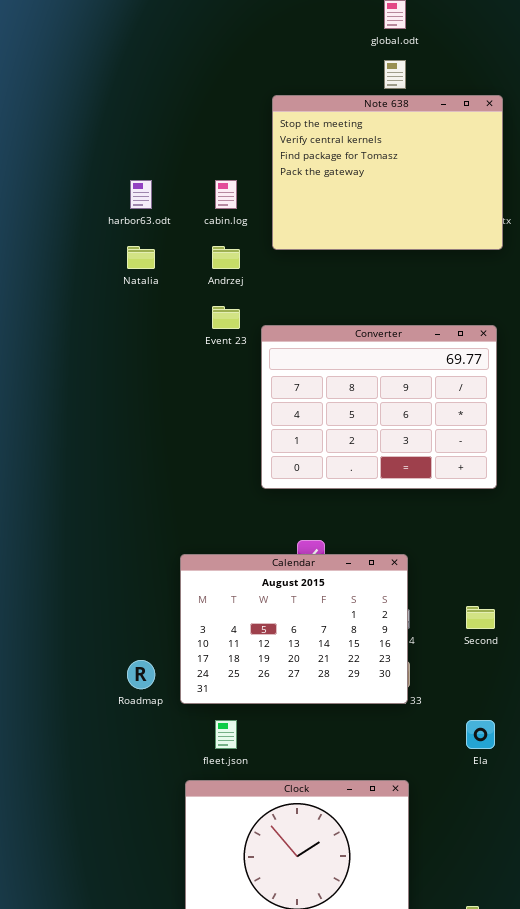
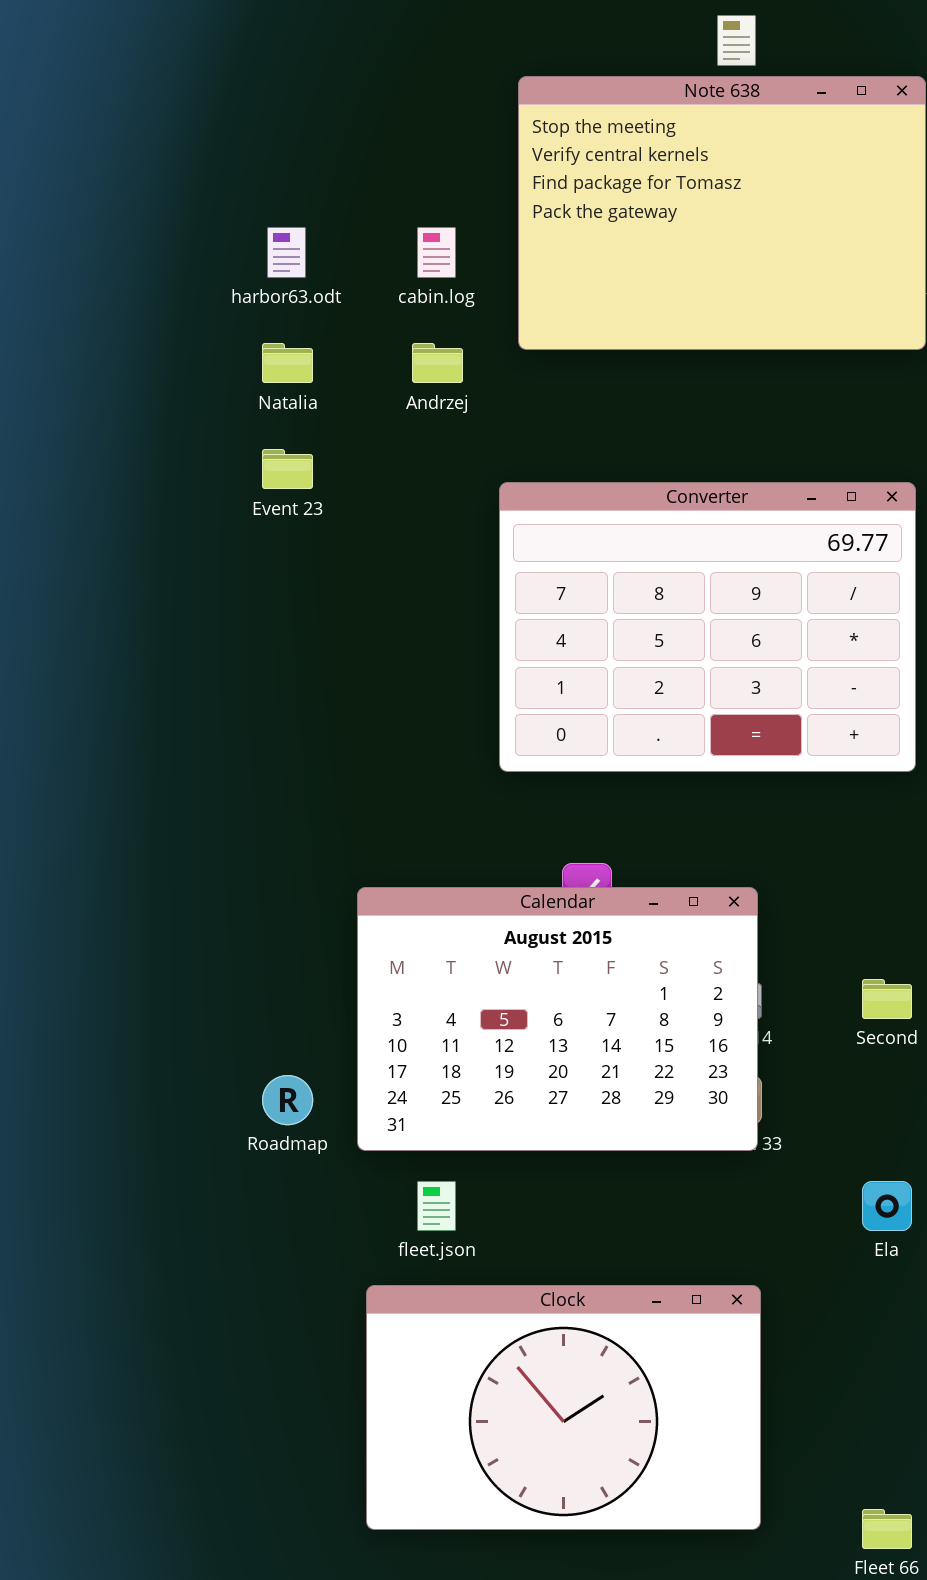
Event 23: [212,306,240,329] -> [262,449,313,489], moved

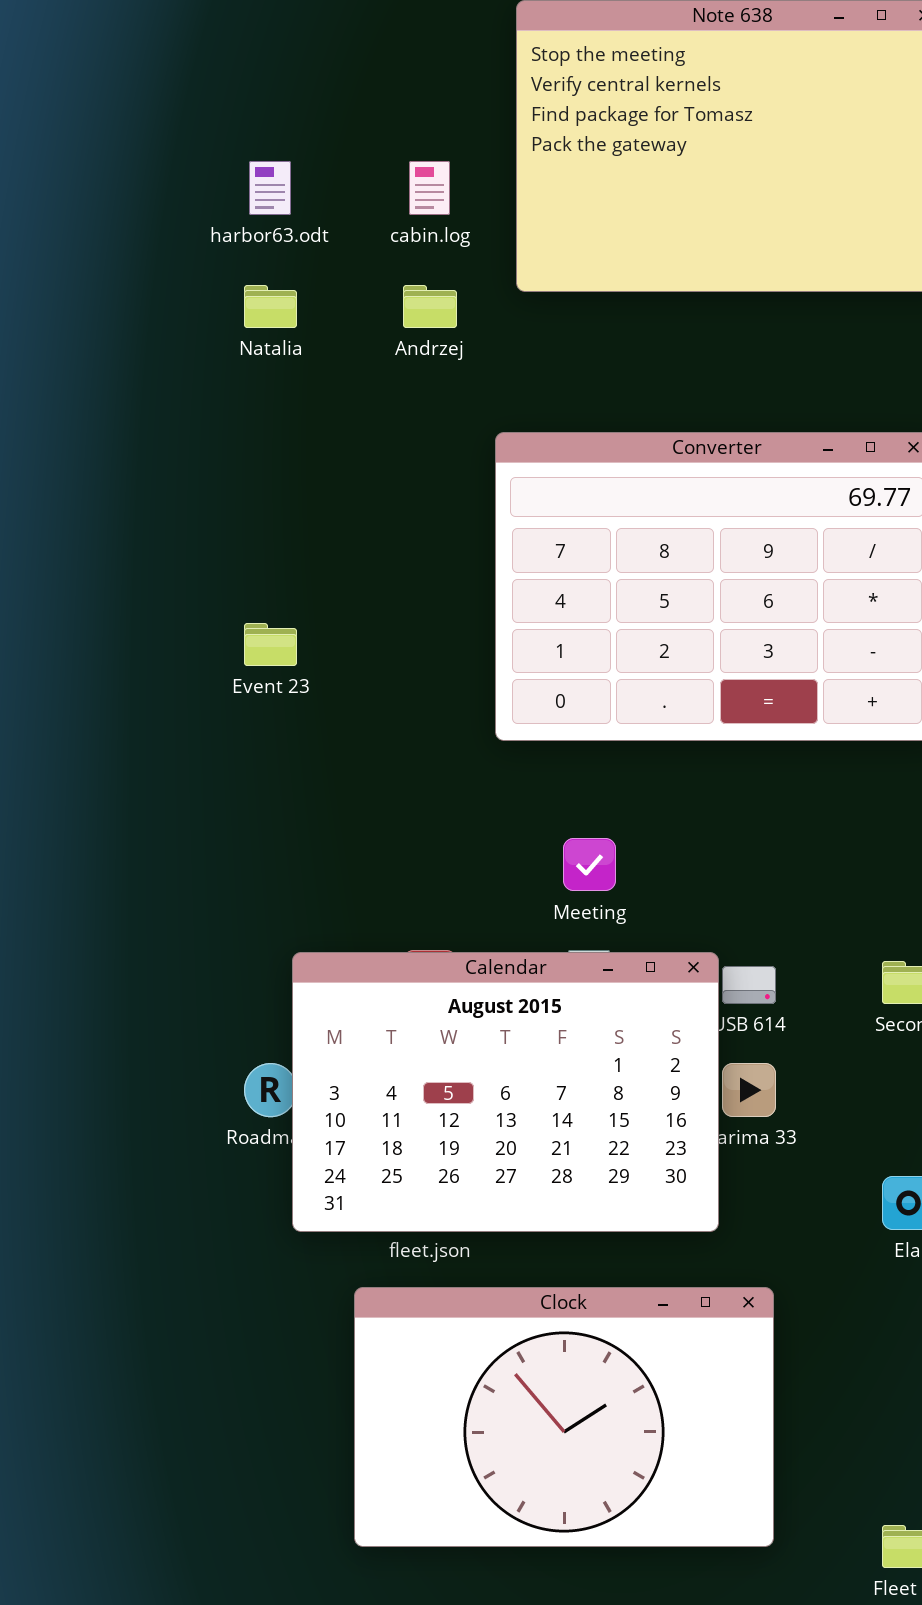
Event 23: [262,449,313,489] -> [244,623,297,666], moved
Calendar: [357,887,758,1151] -> [292,952,719,1232], moved

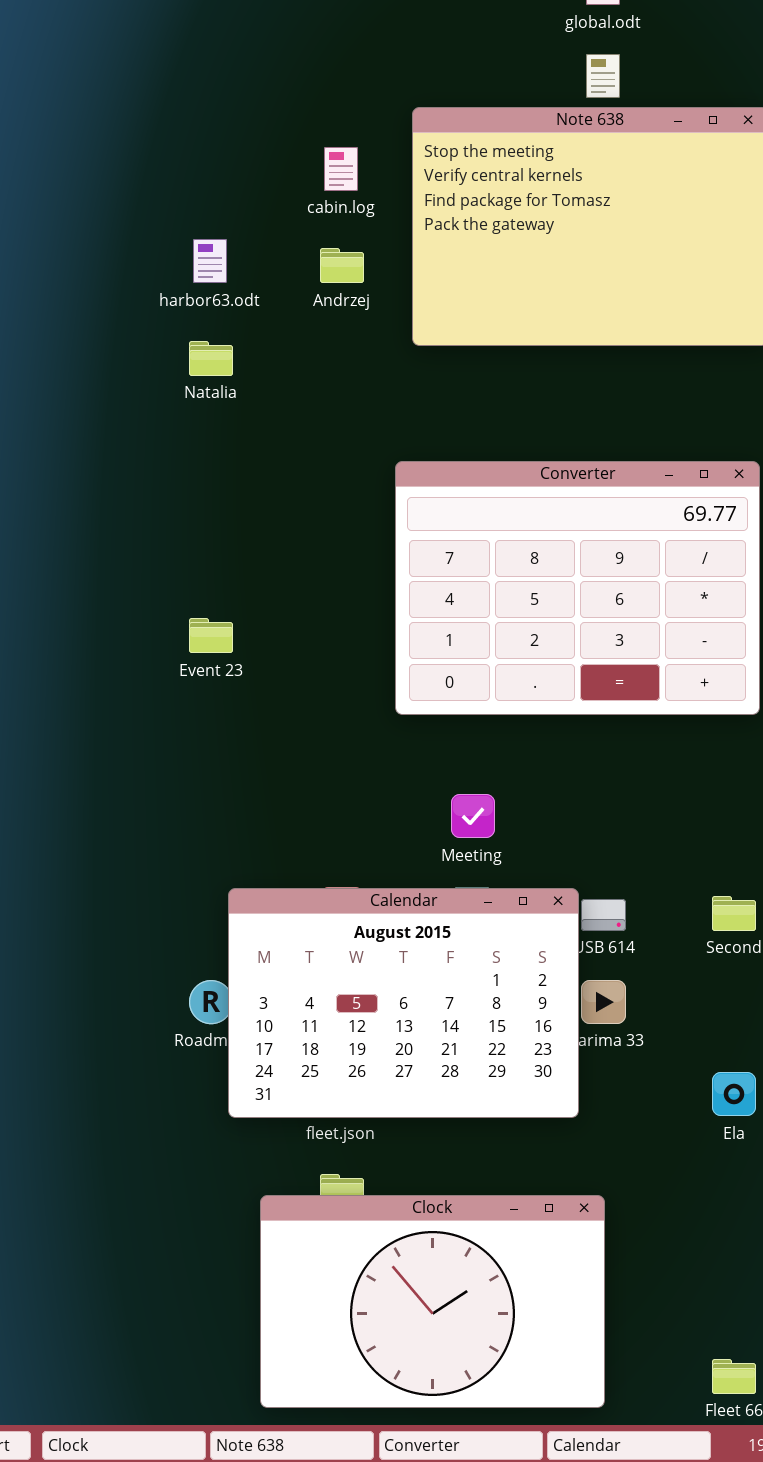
cabin.log: [409,161,450,215] -> [324,147,358,191], moved
Andrzej: [403,285,457,328] -> [320,248,364,283], moved
Clock: [354,1287,774,1547] -> [260,1195,605,1408], moved

